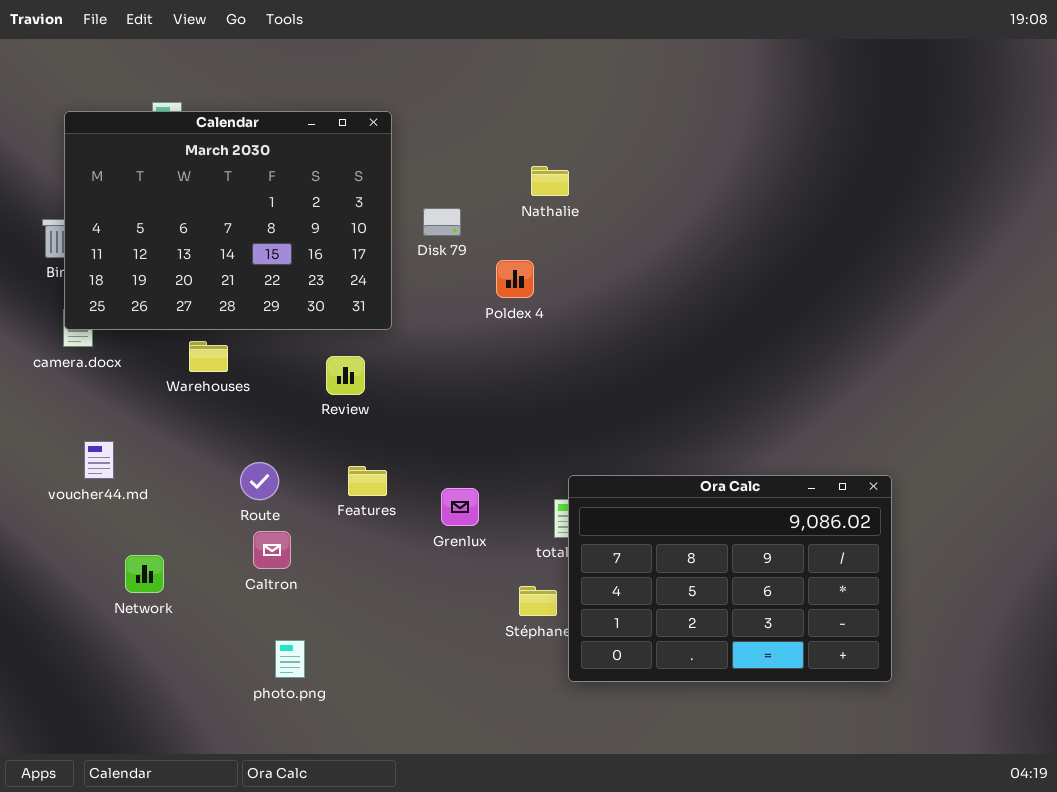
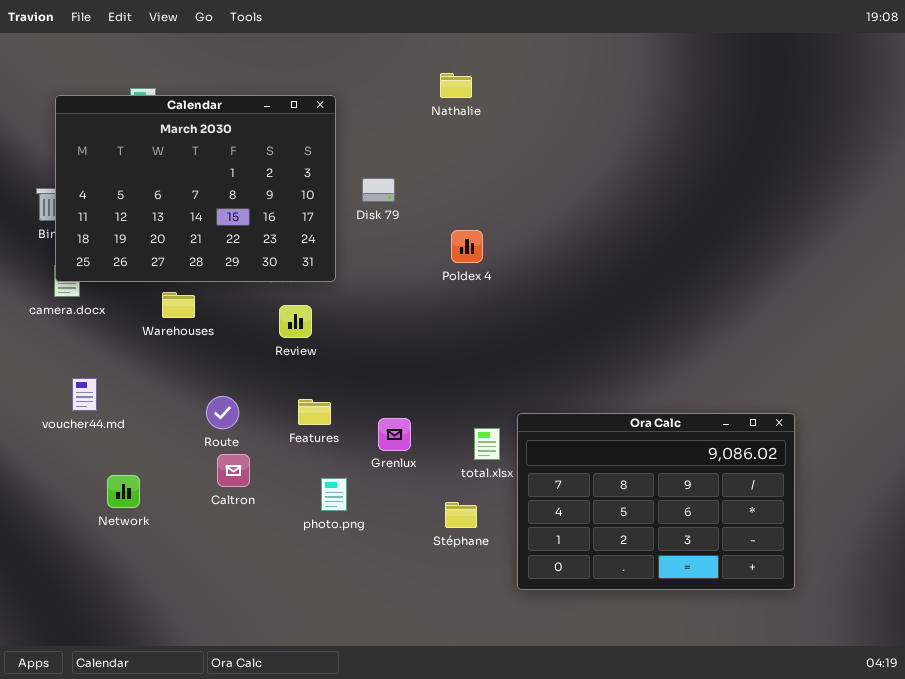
Nathalie: [531,166,569,196] -> [440,73,472,98], moved
Poldex 4: [496,260,534,298] -> [451,230,483,263], moved
Ora Calc: [568,475,892,682] -> [517,413,795,590], moved
photo.png: [275,640,305,678] -> [321,478,347,511], moved

